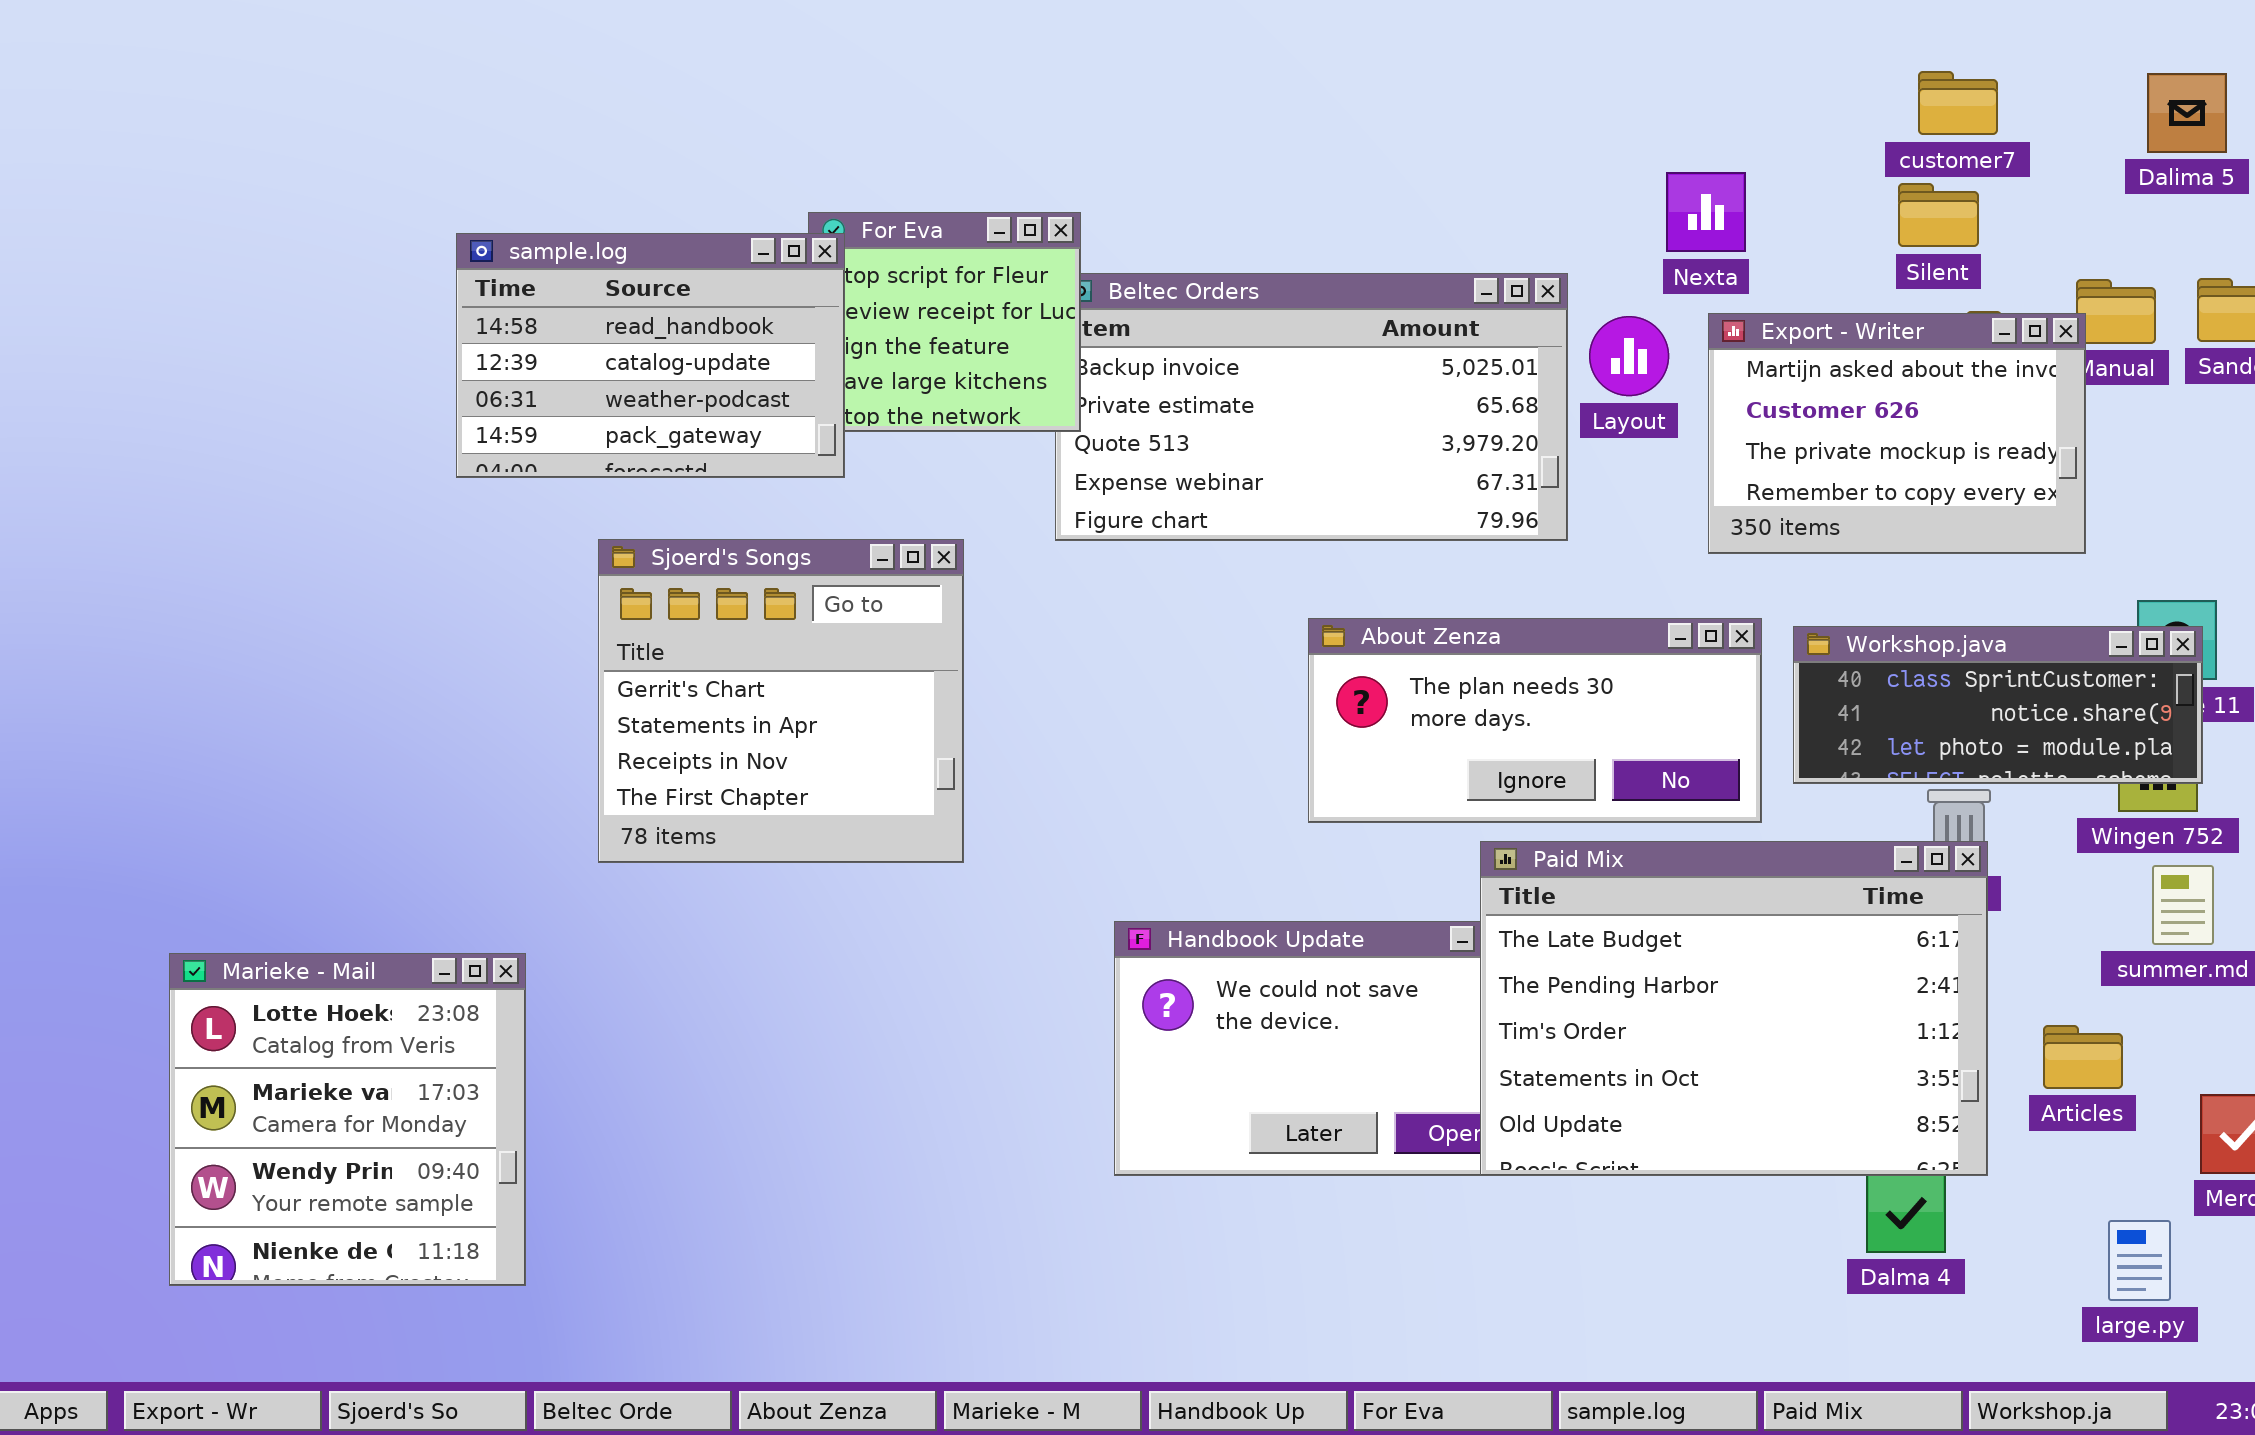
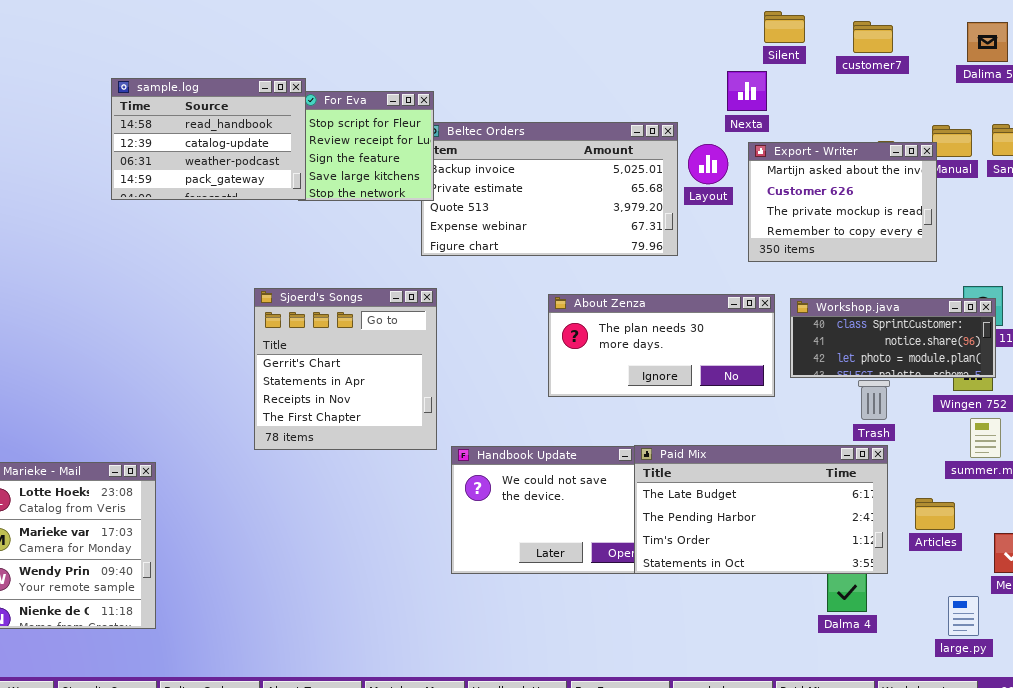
Silent: [1898,183,1979,247] -> [764,11,805,43], moved
sample.log: [456,233,845,478] -> [111,78,306,200], moved
Sjoerd's Songs: [598,539,964,863] -> [254,288,437,450], moved
Paid Mix: [1480,841,1988,1176] -> [634,445,888,574], resized

